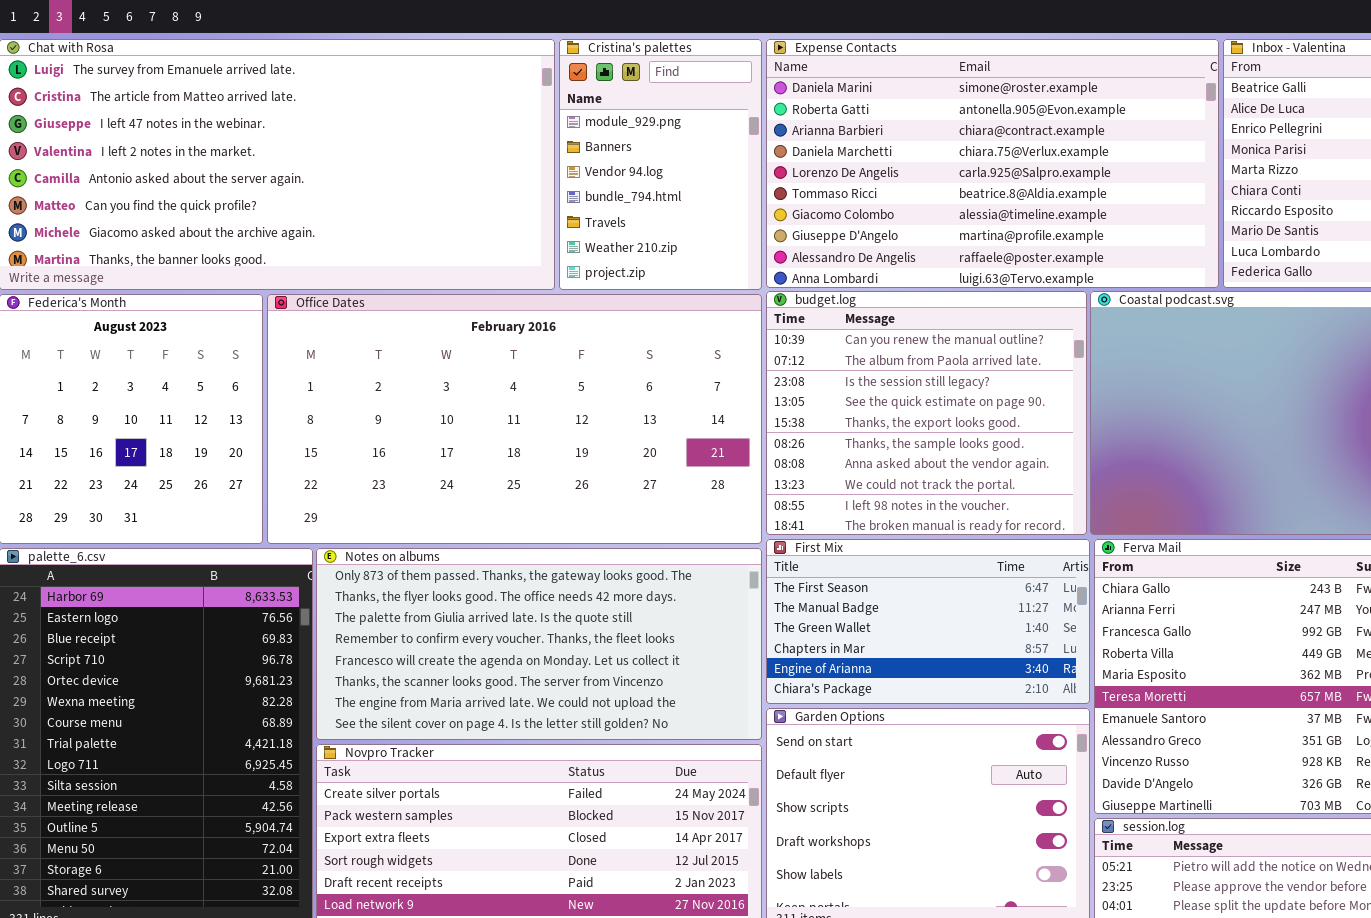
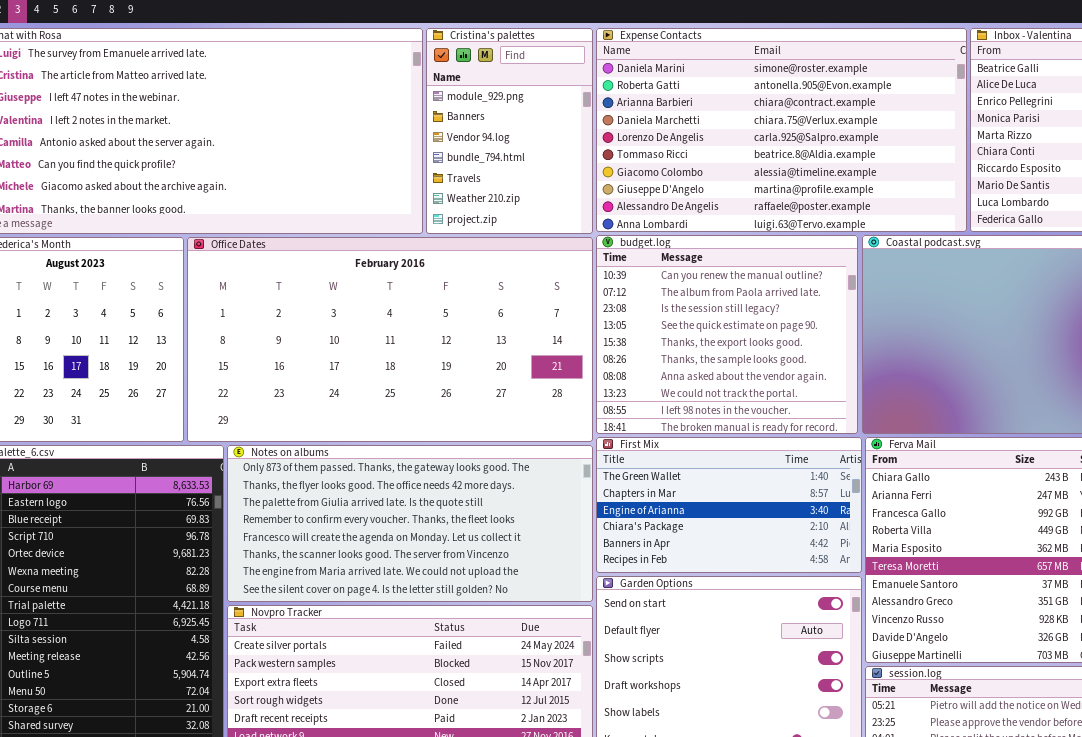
First Mix: [766,539,1090,704] -> [596,437,862,573], scrolled down 2 rows

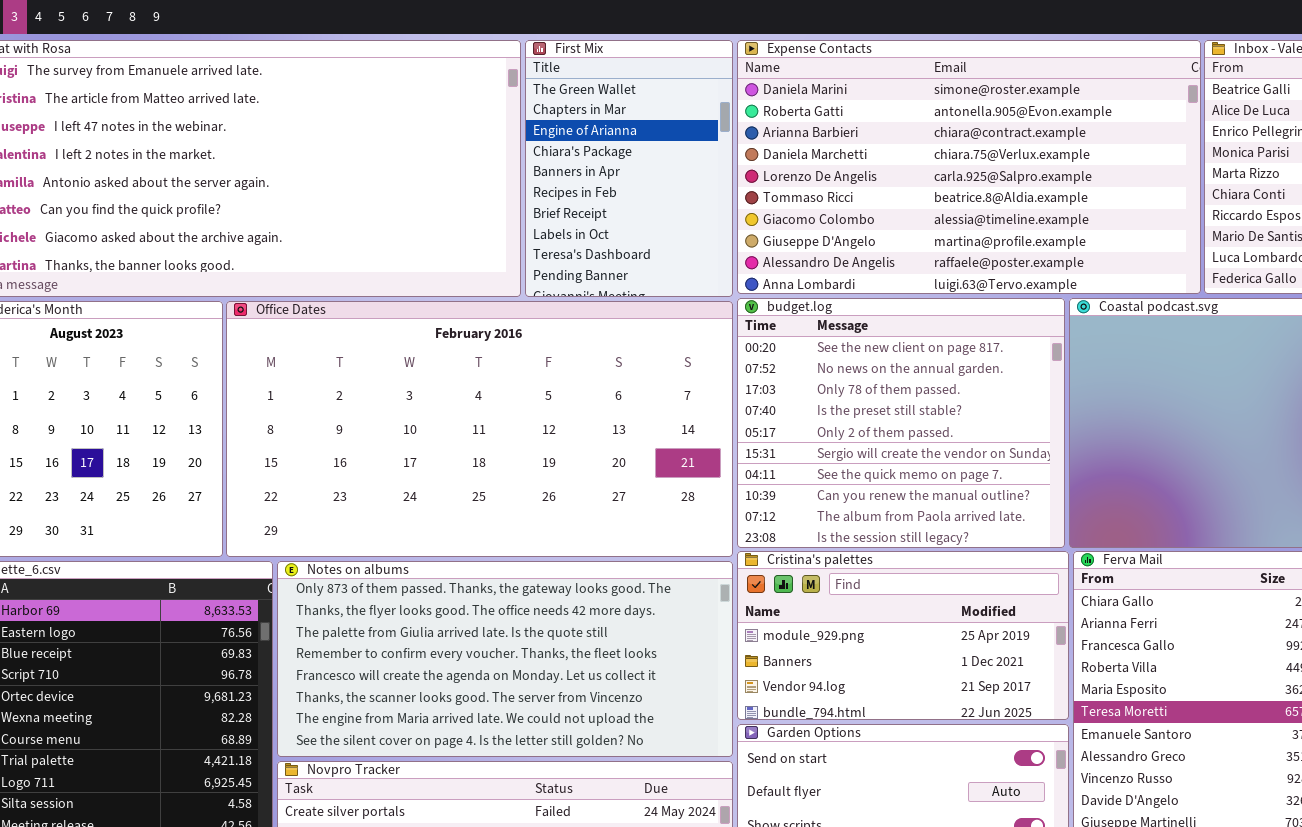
Cristina's palettes: [426,28,593,234] -> [737,551,1069,720], moved, resized
budget.log: [596,235,858,434] -> [737,298,1065,548], scrolled up 7 rows
First Mix: [596,437,862,573] -> [525,40,733,297], moved, resized

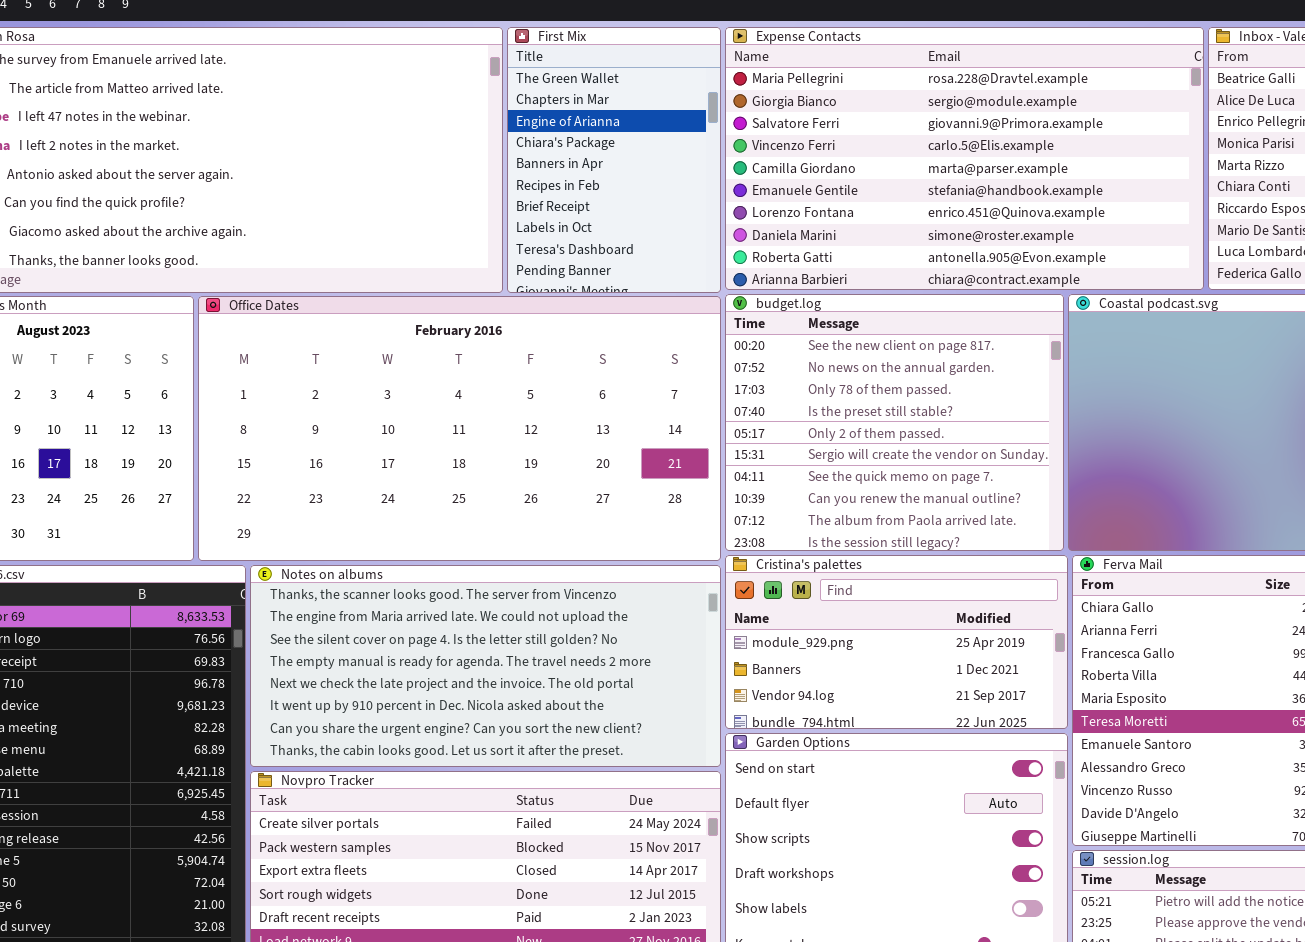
Expense Contacts: [737,40,1201,294] -> [725,27,1204,290], scrolled up 7 rows
Notes on albums: [277,561,733,757] -> [250,565,721,767], scrolled down 5 rows

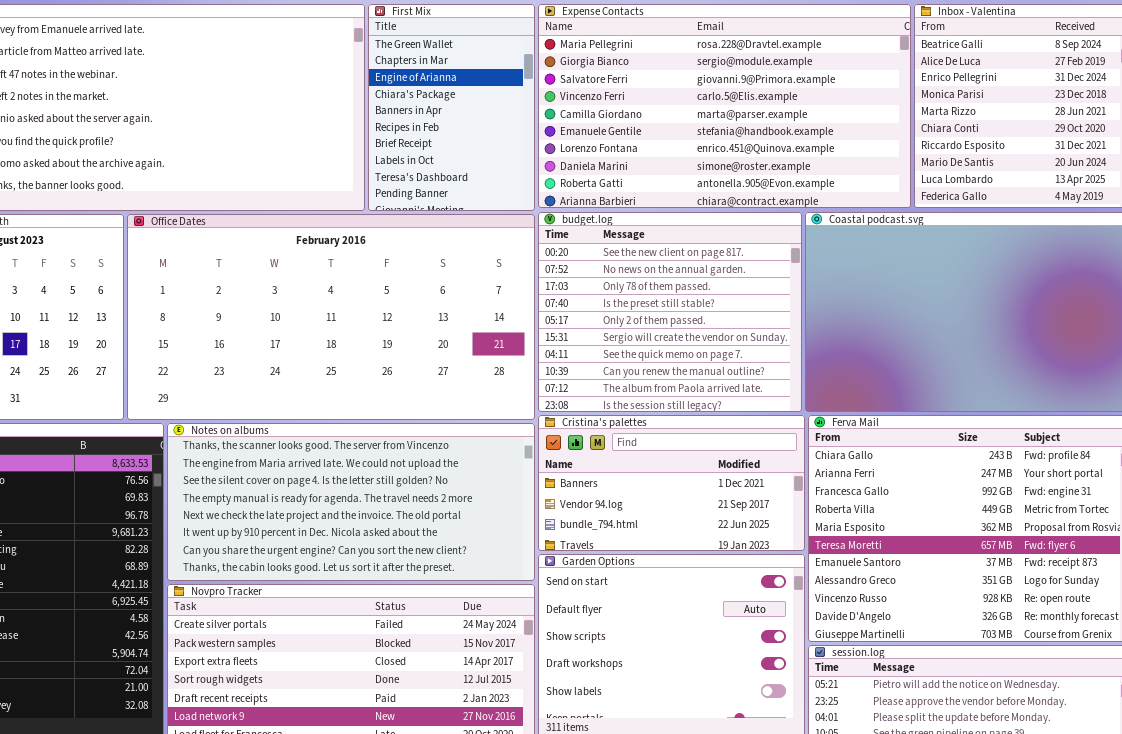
Cristina's palettes: [725,555,1068,729] -> [538,415,805,551], scrolled down 1 row

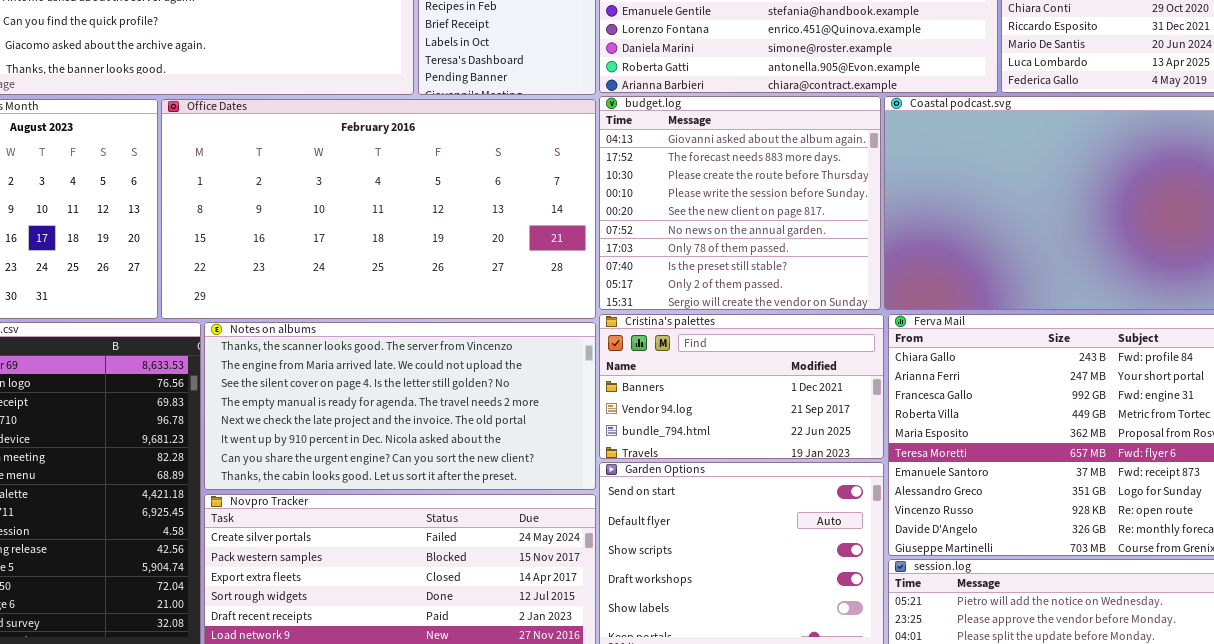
budget.log: [538,212,802,412] -> [599,96,881,310], scrolled up 4 rows

